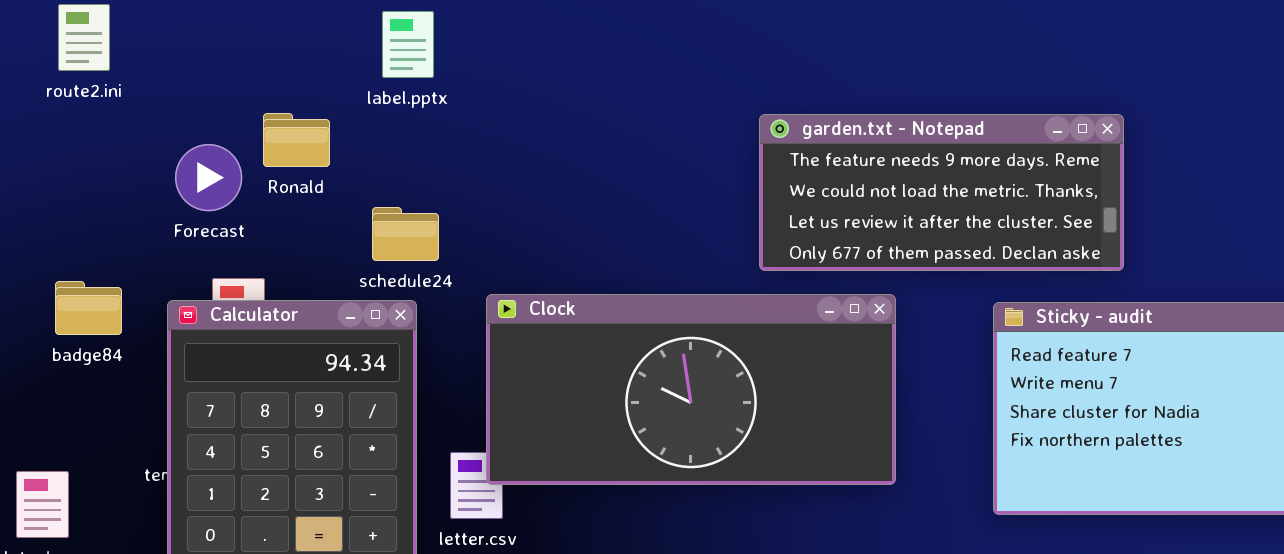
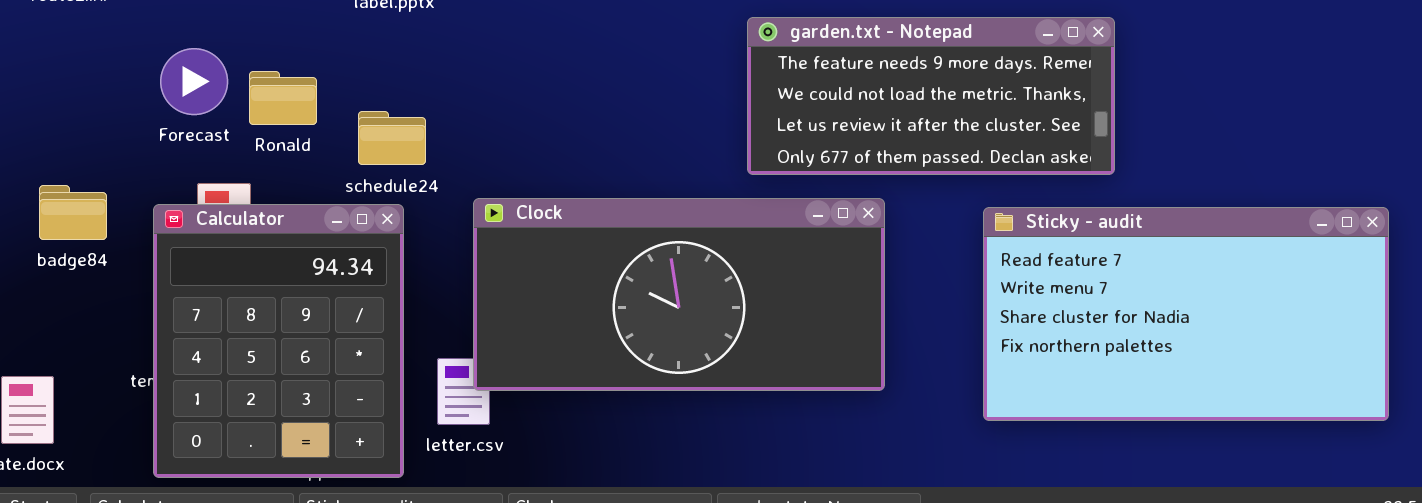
Ronald: [263,113,330,167] -> [249,71,317,125], moved

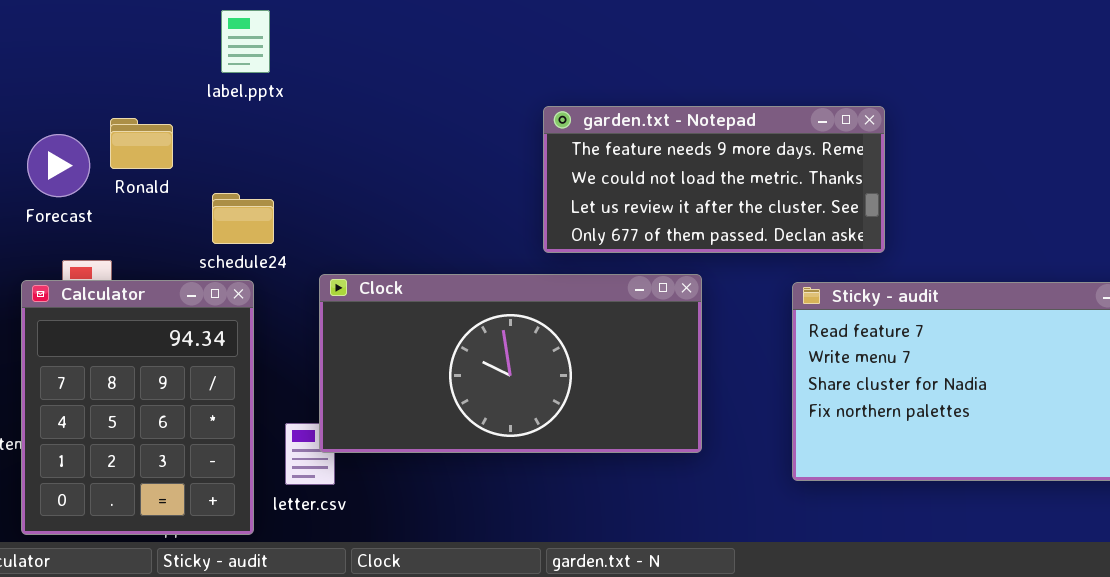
garden.txt - Notepad: [747,17,1115,175] -> [543,106,885,253], moved
Ronald: [249,71,317,125] -> [110,118,173,169], moved

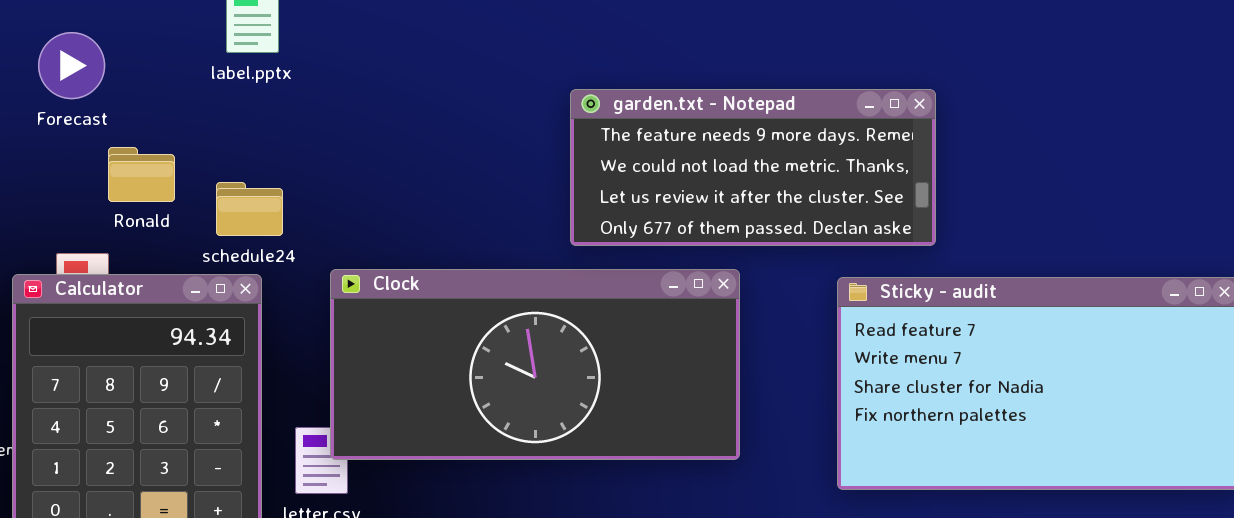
Ronald: [110,118,173,169] -> [108,147,175,202], moved
Forecast: [27,134,90,197] -> [38,32,105,99], moved

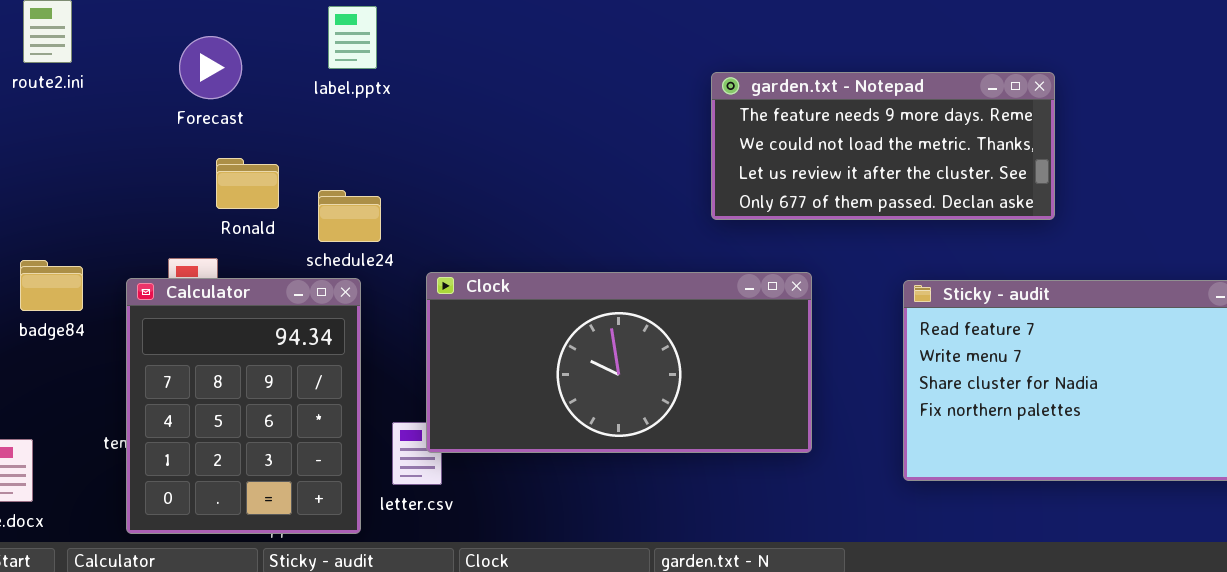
Forecast: [38,32,105,99] -> [179,36,242,99], moved
garden.txt - Notepad: [570,89,936,246] -> [711,72,1055,220], moved

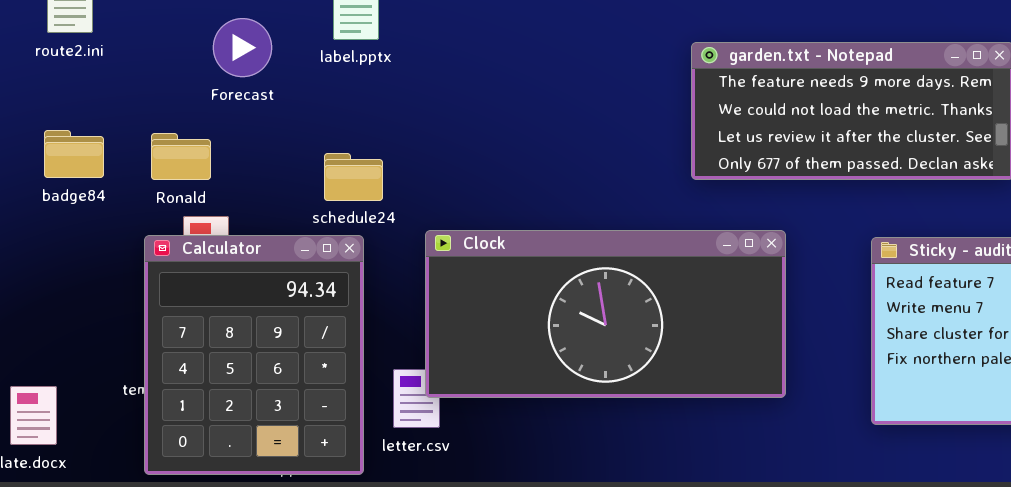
Forecast: [179,36,242,99] -> [213,18,272,77], moved
Ronald: [216,158,279,209] -> [151,133,211,180], moved
badge84: [20,260,83,311] -> [44,130,104,178], moved

